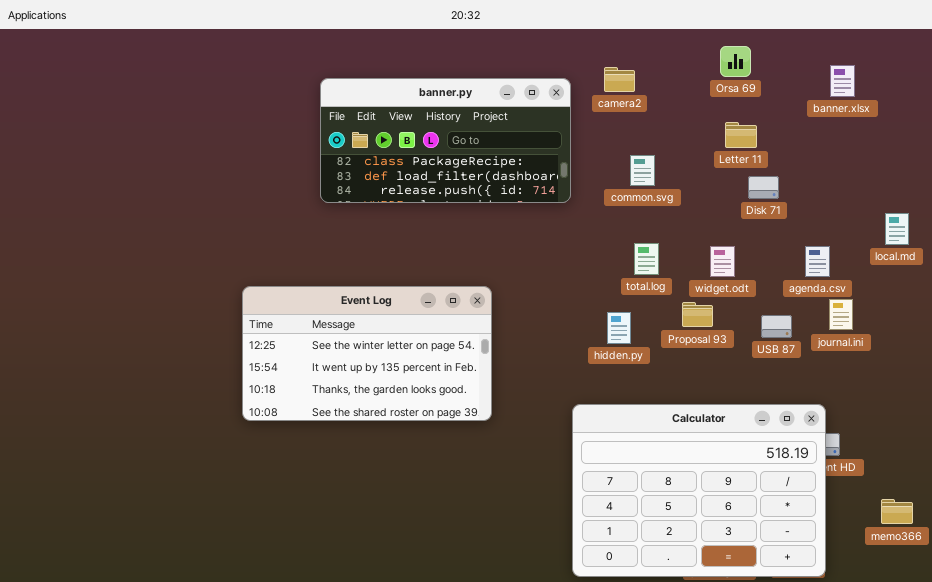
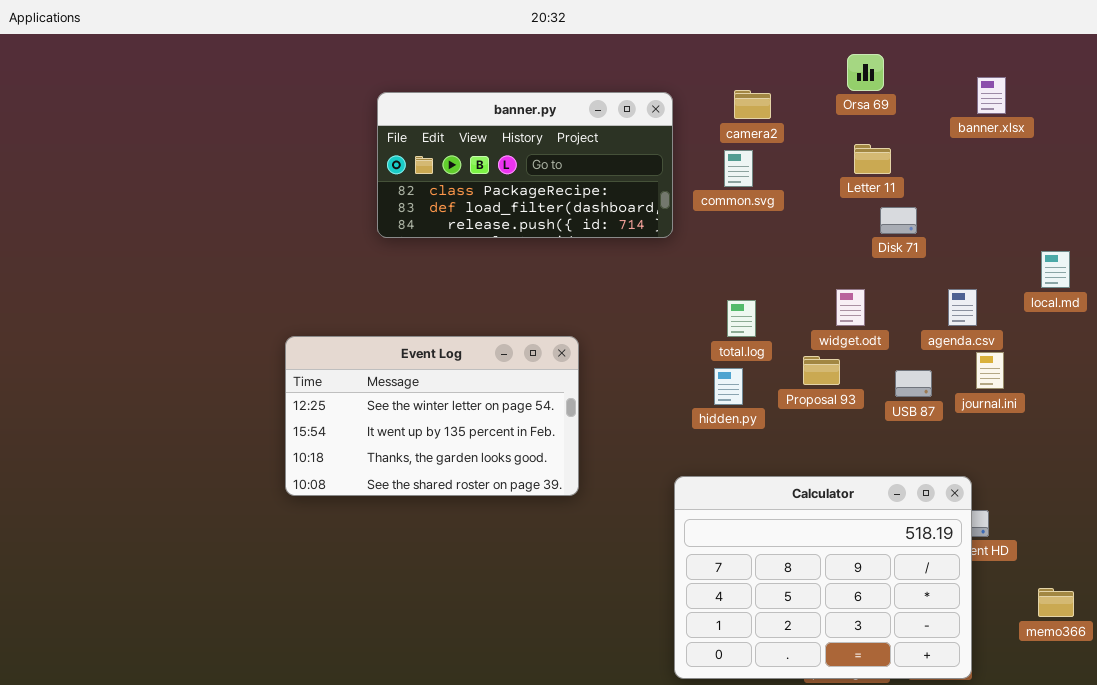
camera2: [604,67,635,92] -> [734,90,771,119], moved
common.svg: [630,155,655,186] -> [724,150,753,187], moved
total.log: [634,243,659,275] -> [727,300,756,337], moved

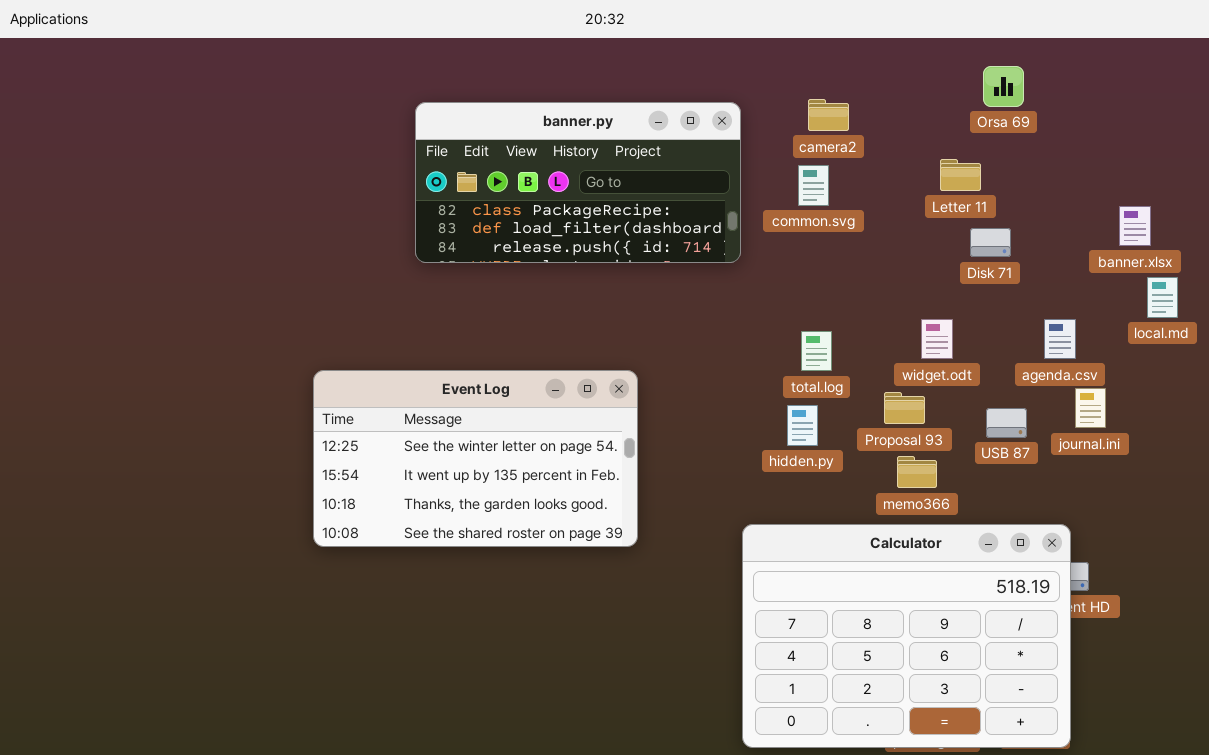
Orsa 69: [847,54,884,91] -> [983,66,1024,107], moved
banner.xlsx: [977,77,1006,114] -> [1119,206,1151,246], moved
memo366: [1038,588,1074,617] -> [897,456,937,488], moved

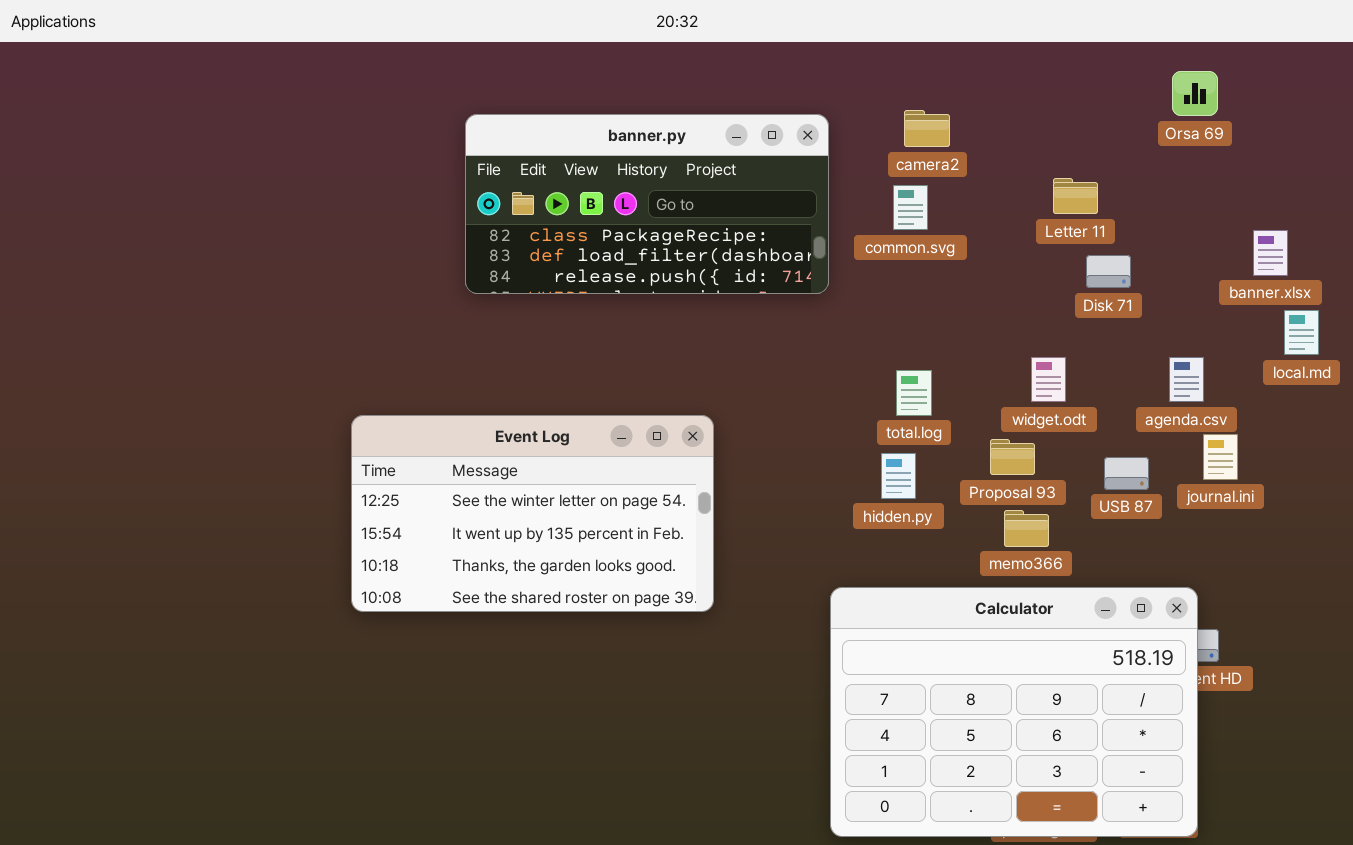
Orsa 69: [983,66,1024,107] -> [1172,71,1218,116], moved

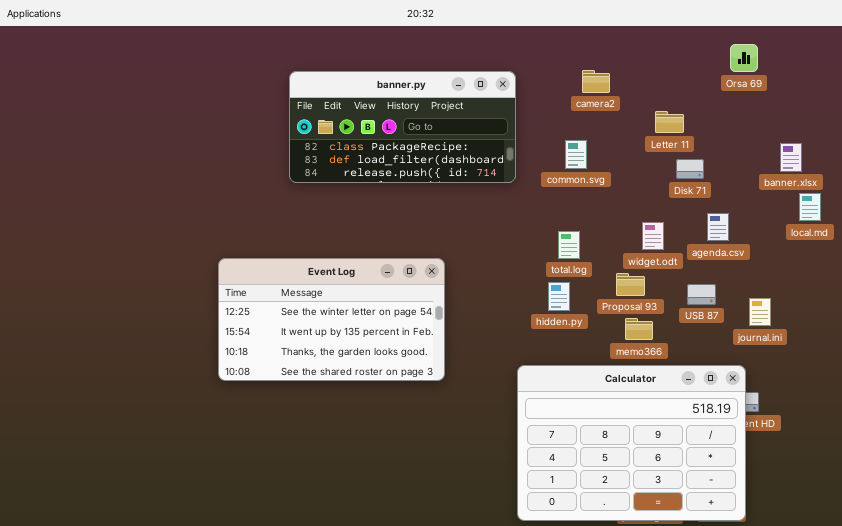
camera2: [904,110,950,147] -> [582,70,610,93], moved
common.svg: [893,185,928,230] -> [565,140,587,169], moved
agenda.csv: [1169,357,1204,402] -> [707,213,729,241], moved
journal.ini: [1203,434,1238,480] -> [749,298,771,326], moved

